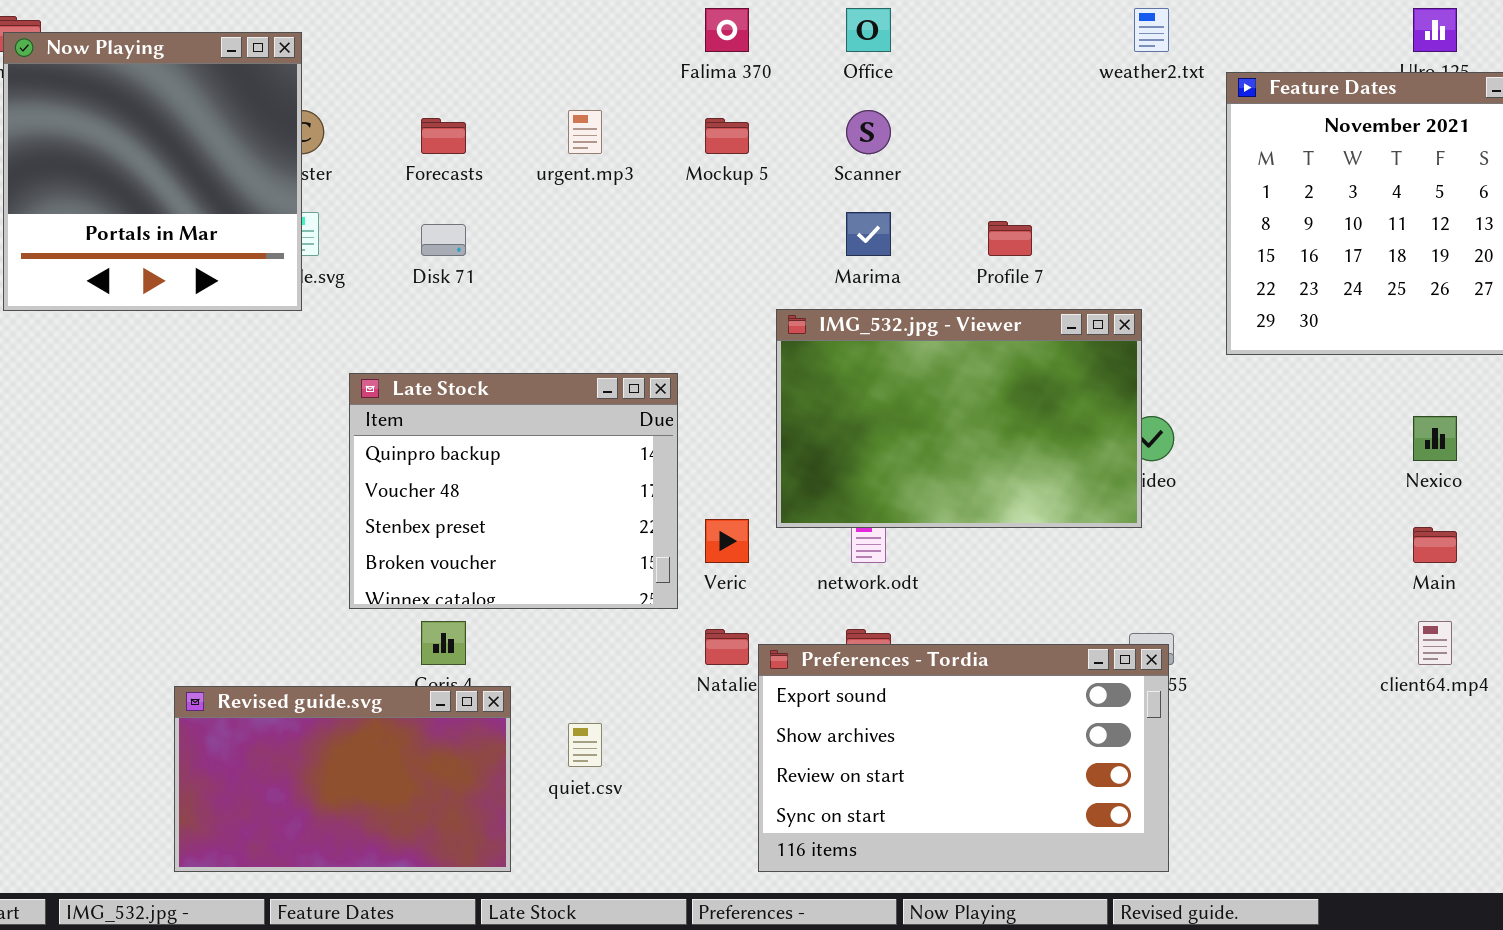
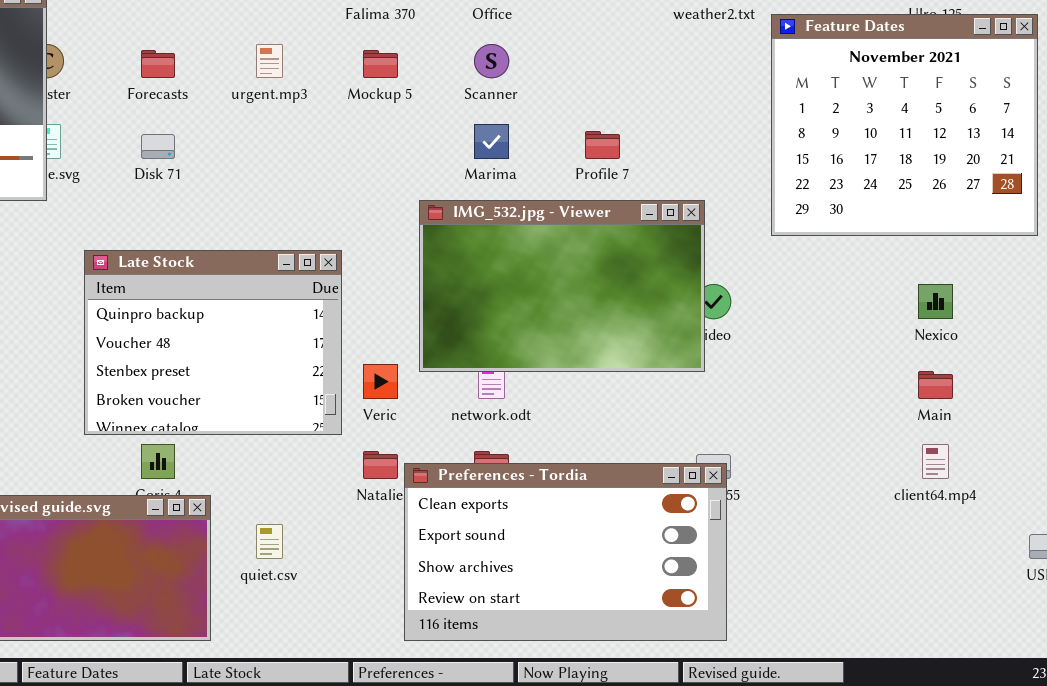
Preferences - Tordia: [758,644,1169,872] -> [404,463,727,641], scrolled up 1 row

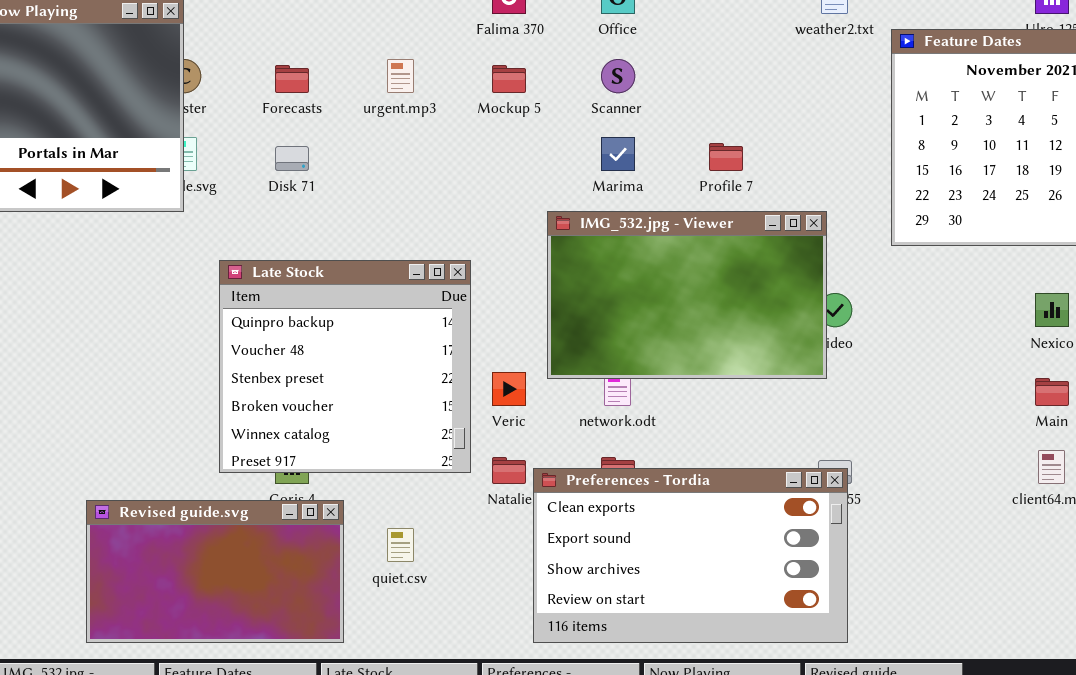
Late Stock: [84,250,342,435] -> [219,260,471,473], resized

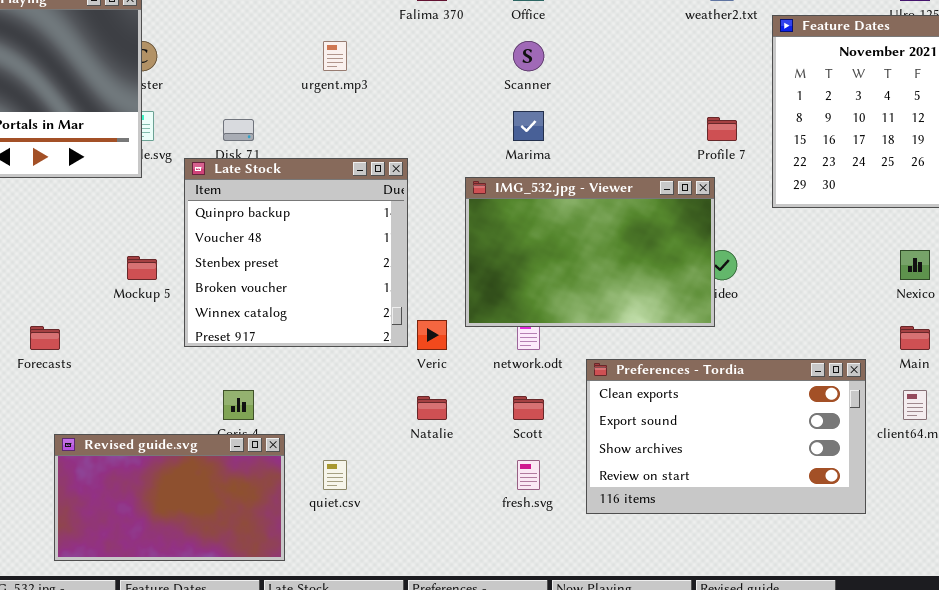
Forecasts: [275,65,309,93] -> [30,326,60,350], moved
Mockup 5: [492,65,526,93] -> [127,256,157,280], moved
Profile 7: [709,143,743,171] -> [707,117,737,141], moved
Late Stock: [219,260,471,473] -> [184,158,408,347], moved
Preferences - Tordia: [533,468,848,643] -> [586,359,866,514], moved

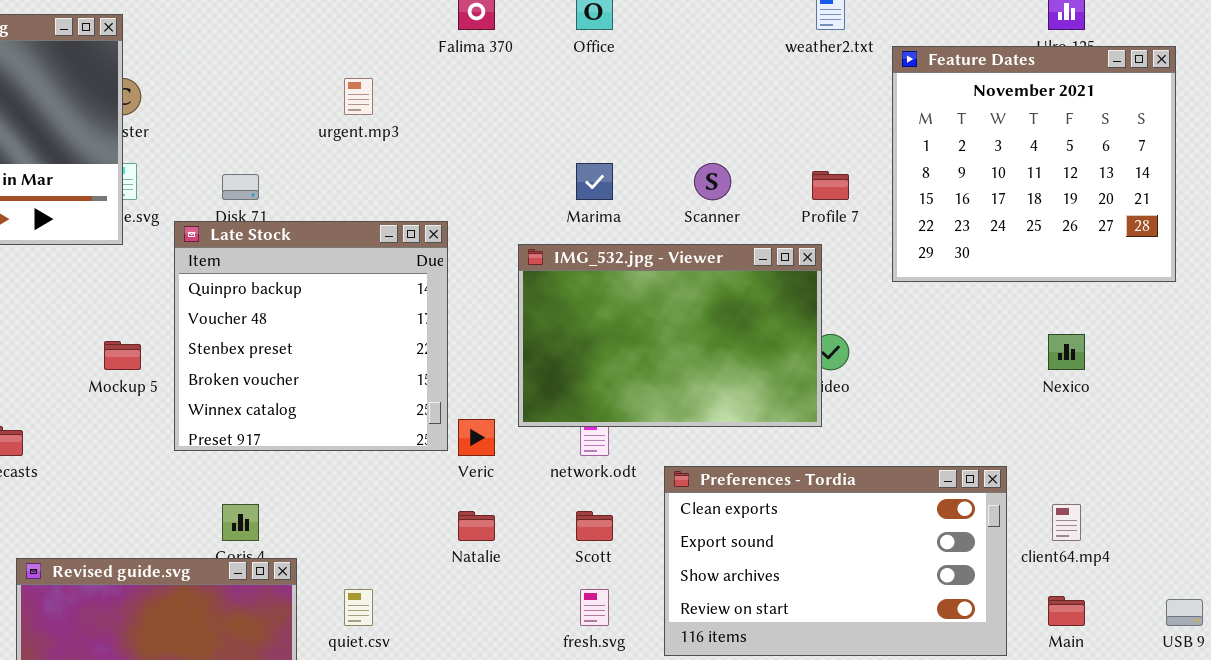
Scanner: [513,41,544,71] -> [694,163,731,200], moved
Main: [900,326,930,350] -> [1048,596,1085,626], moved

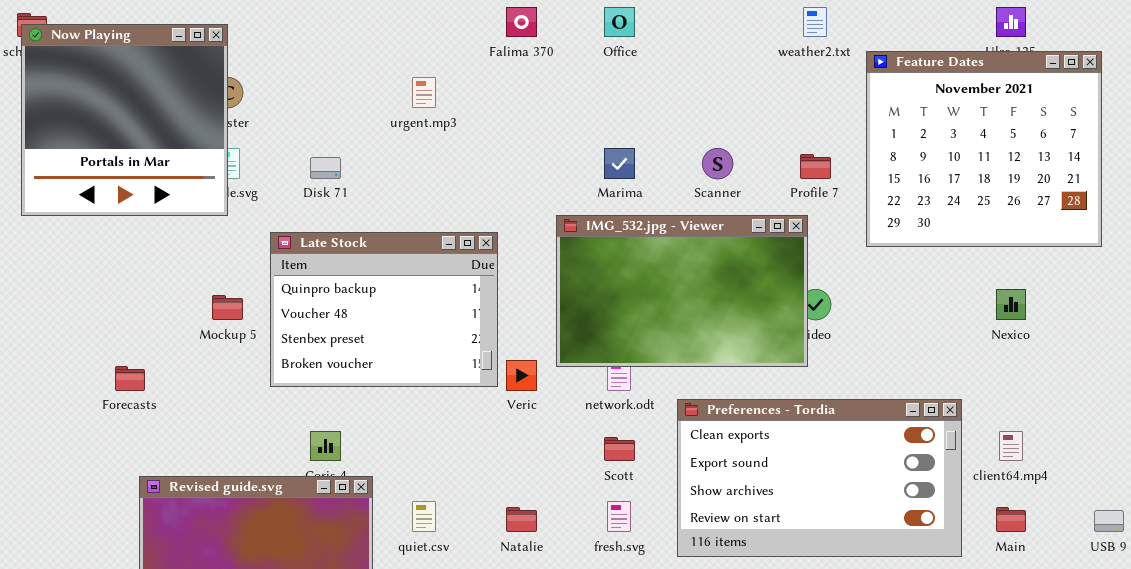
Late Stock: [174,221,448,451] -> [270,232,498,387], resized
Natalie: [458,511,495,541] -> [506,507,537,532], moved

